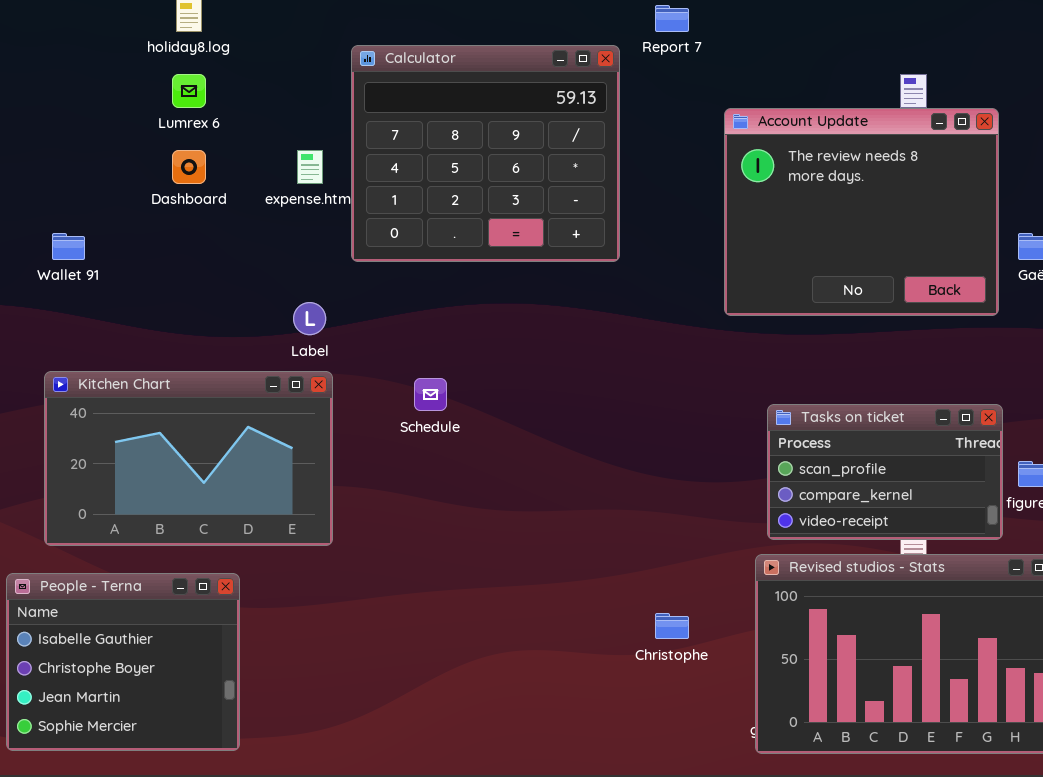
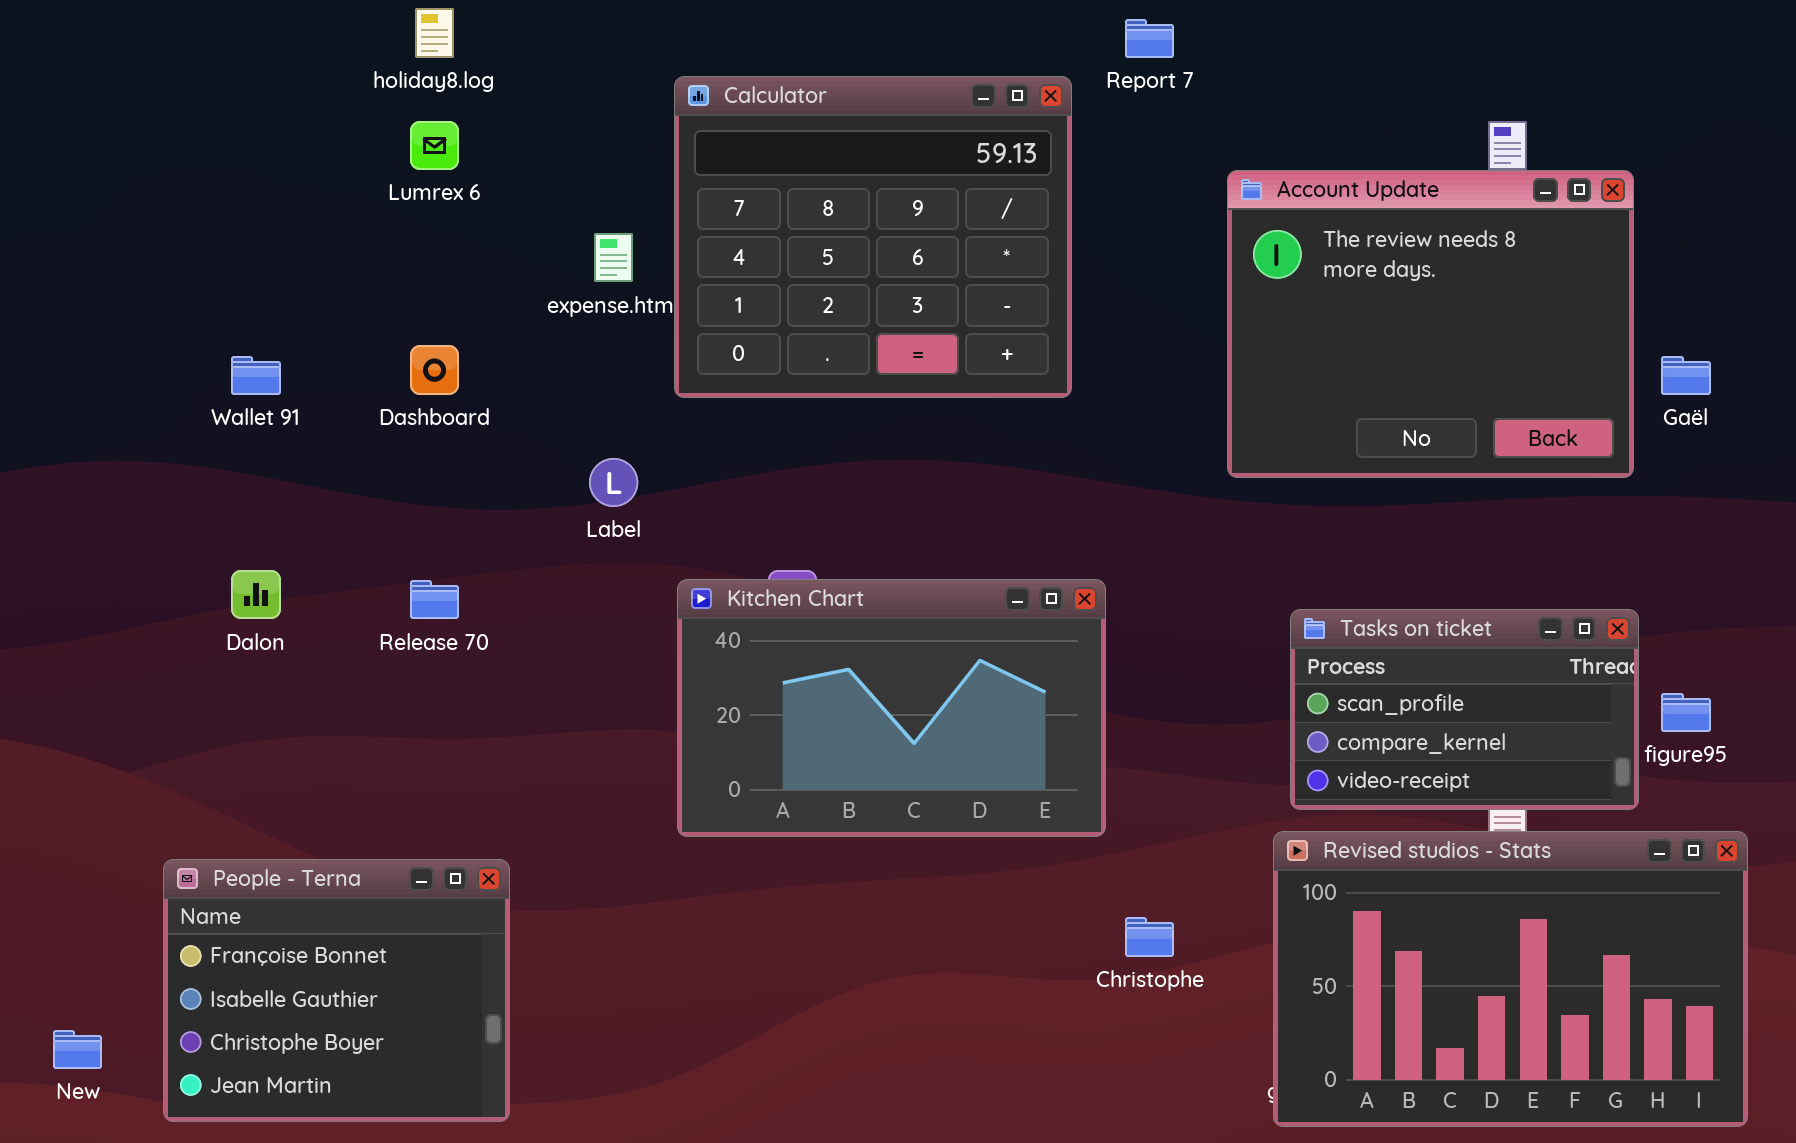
Dashboard: [172,150,206,184] -> [410,345,459,395], moved
Kitchen Chart: [44,371,333,546] -> [677,579,1106,837], moved
People - Terna: [6,573,240,751] -> [163,859,510,1122], scrolled up 1 row

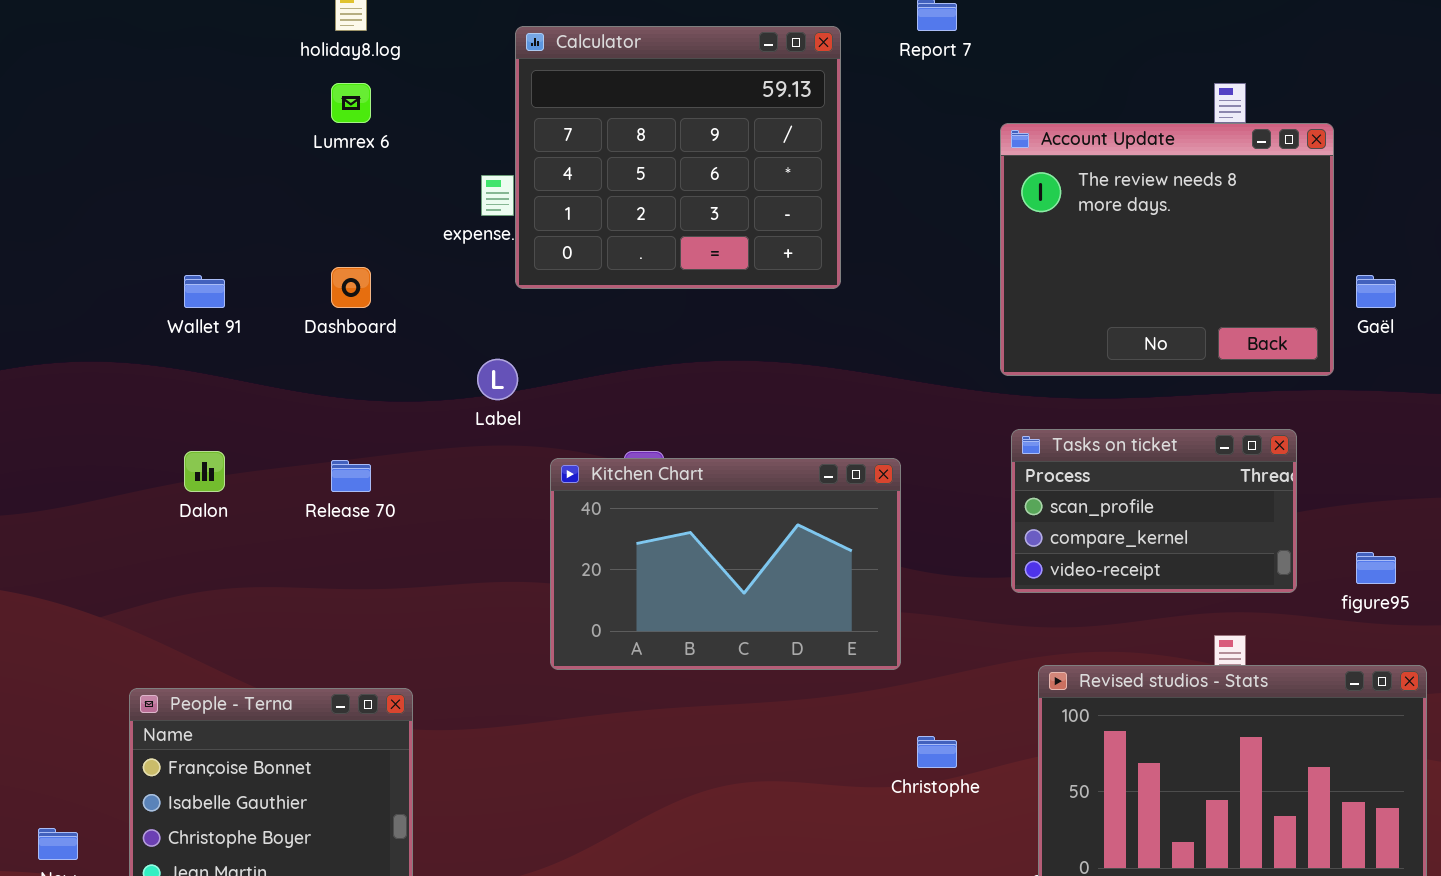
Calculator: [674,76,1072,398] -> [515,26,841,289], moved
Tasks on ticket: [1290,609,1639,810] -> [1011,429,1297,593], moved

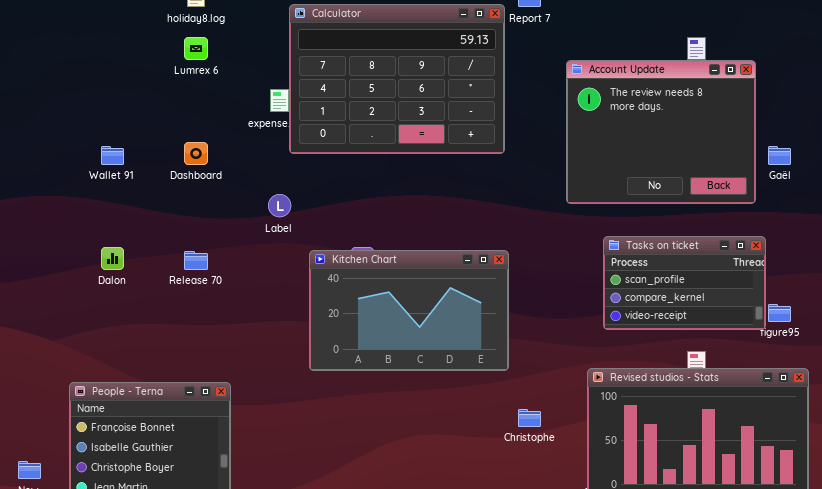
Calculator: [515,26,841,289] -> [289,4,505,154], resized
Tasks on ticket: [1011,429,1297,593] -> [603,236,766,330], moved

